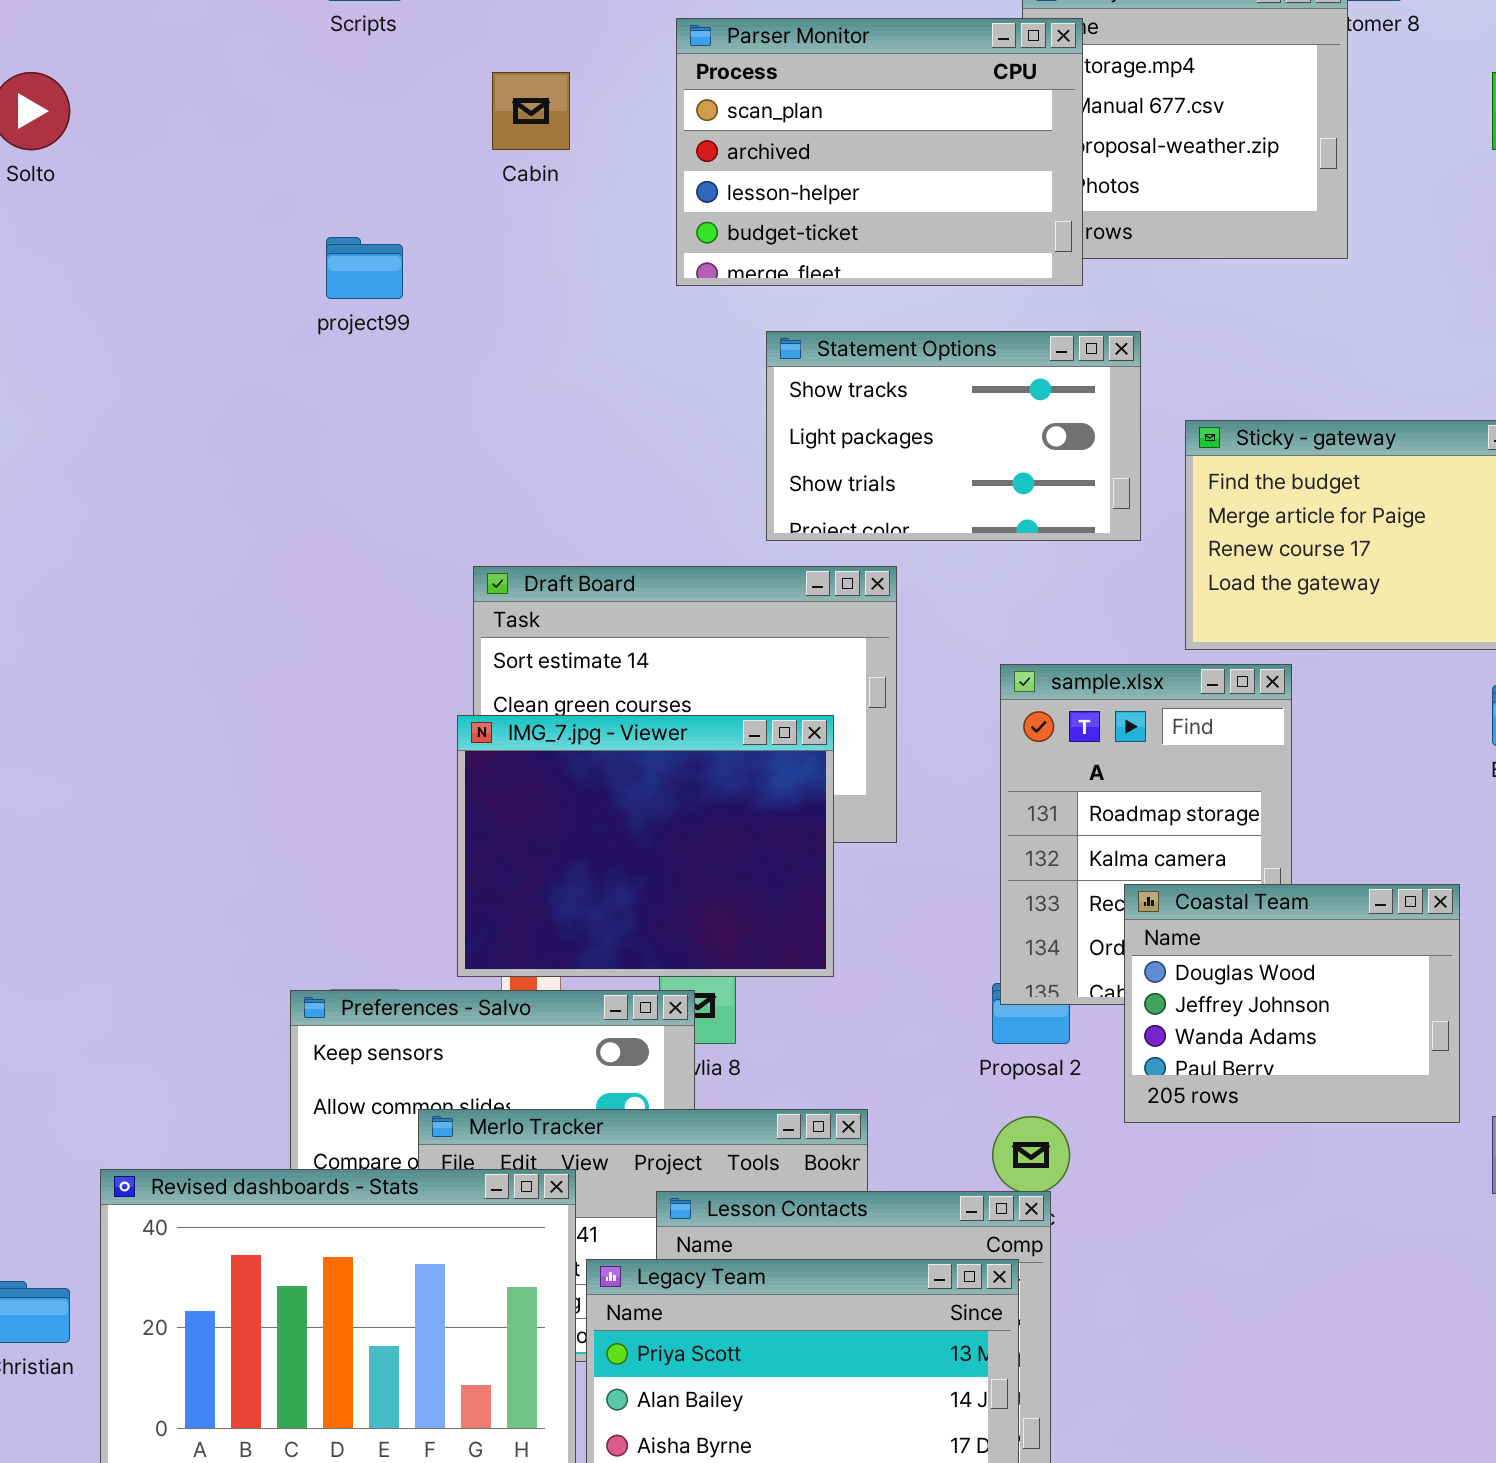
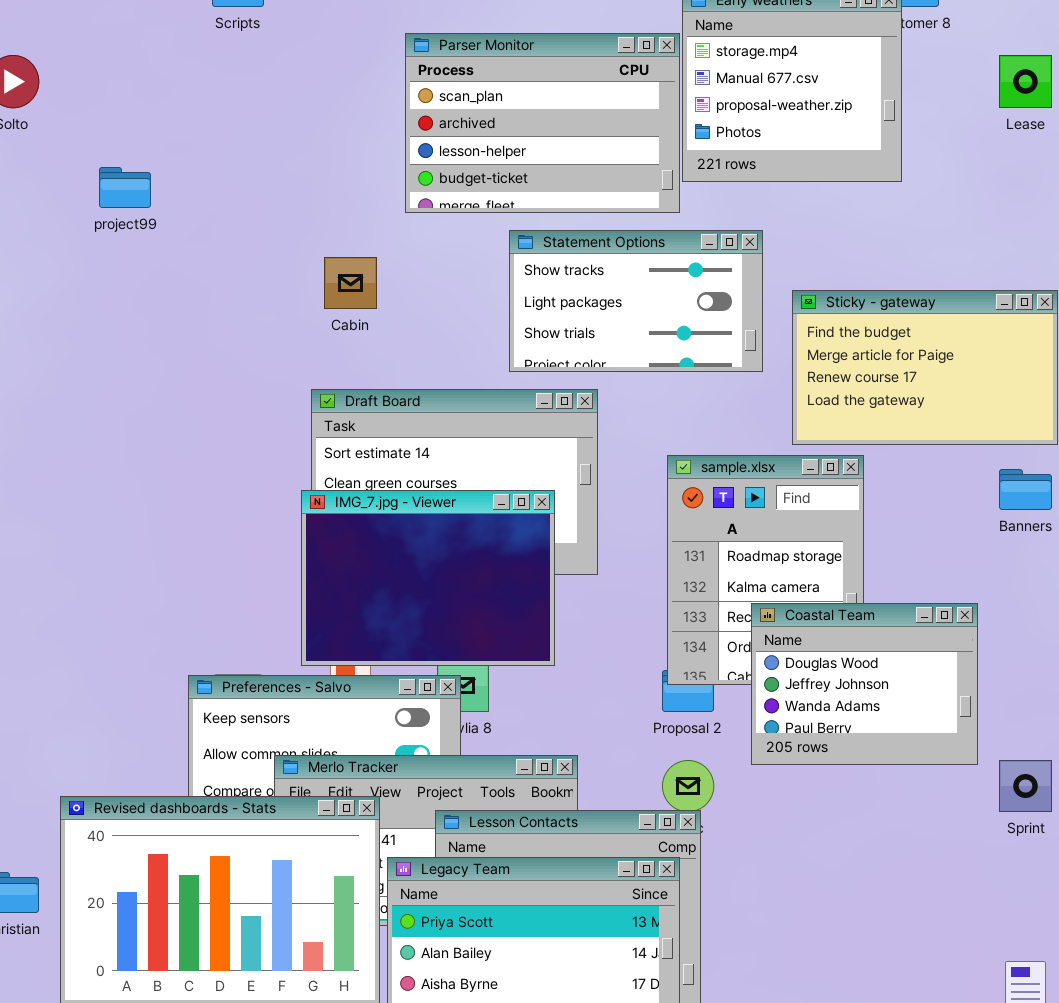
Parser Monitor: [676,18,1083,286] -> [405,33,680,213], moved
Cabin: [492,72,570,150] -> [324,257,377,309], moved
project99: [326,237,403,299] -> [99,167,151,208], moved

